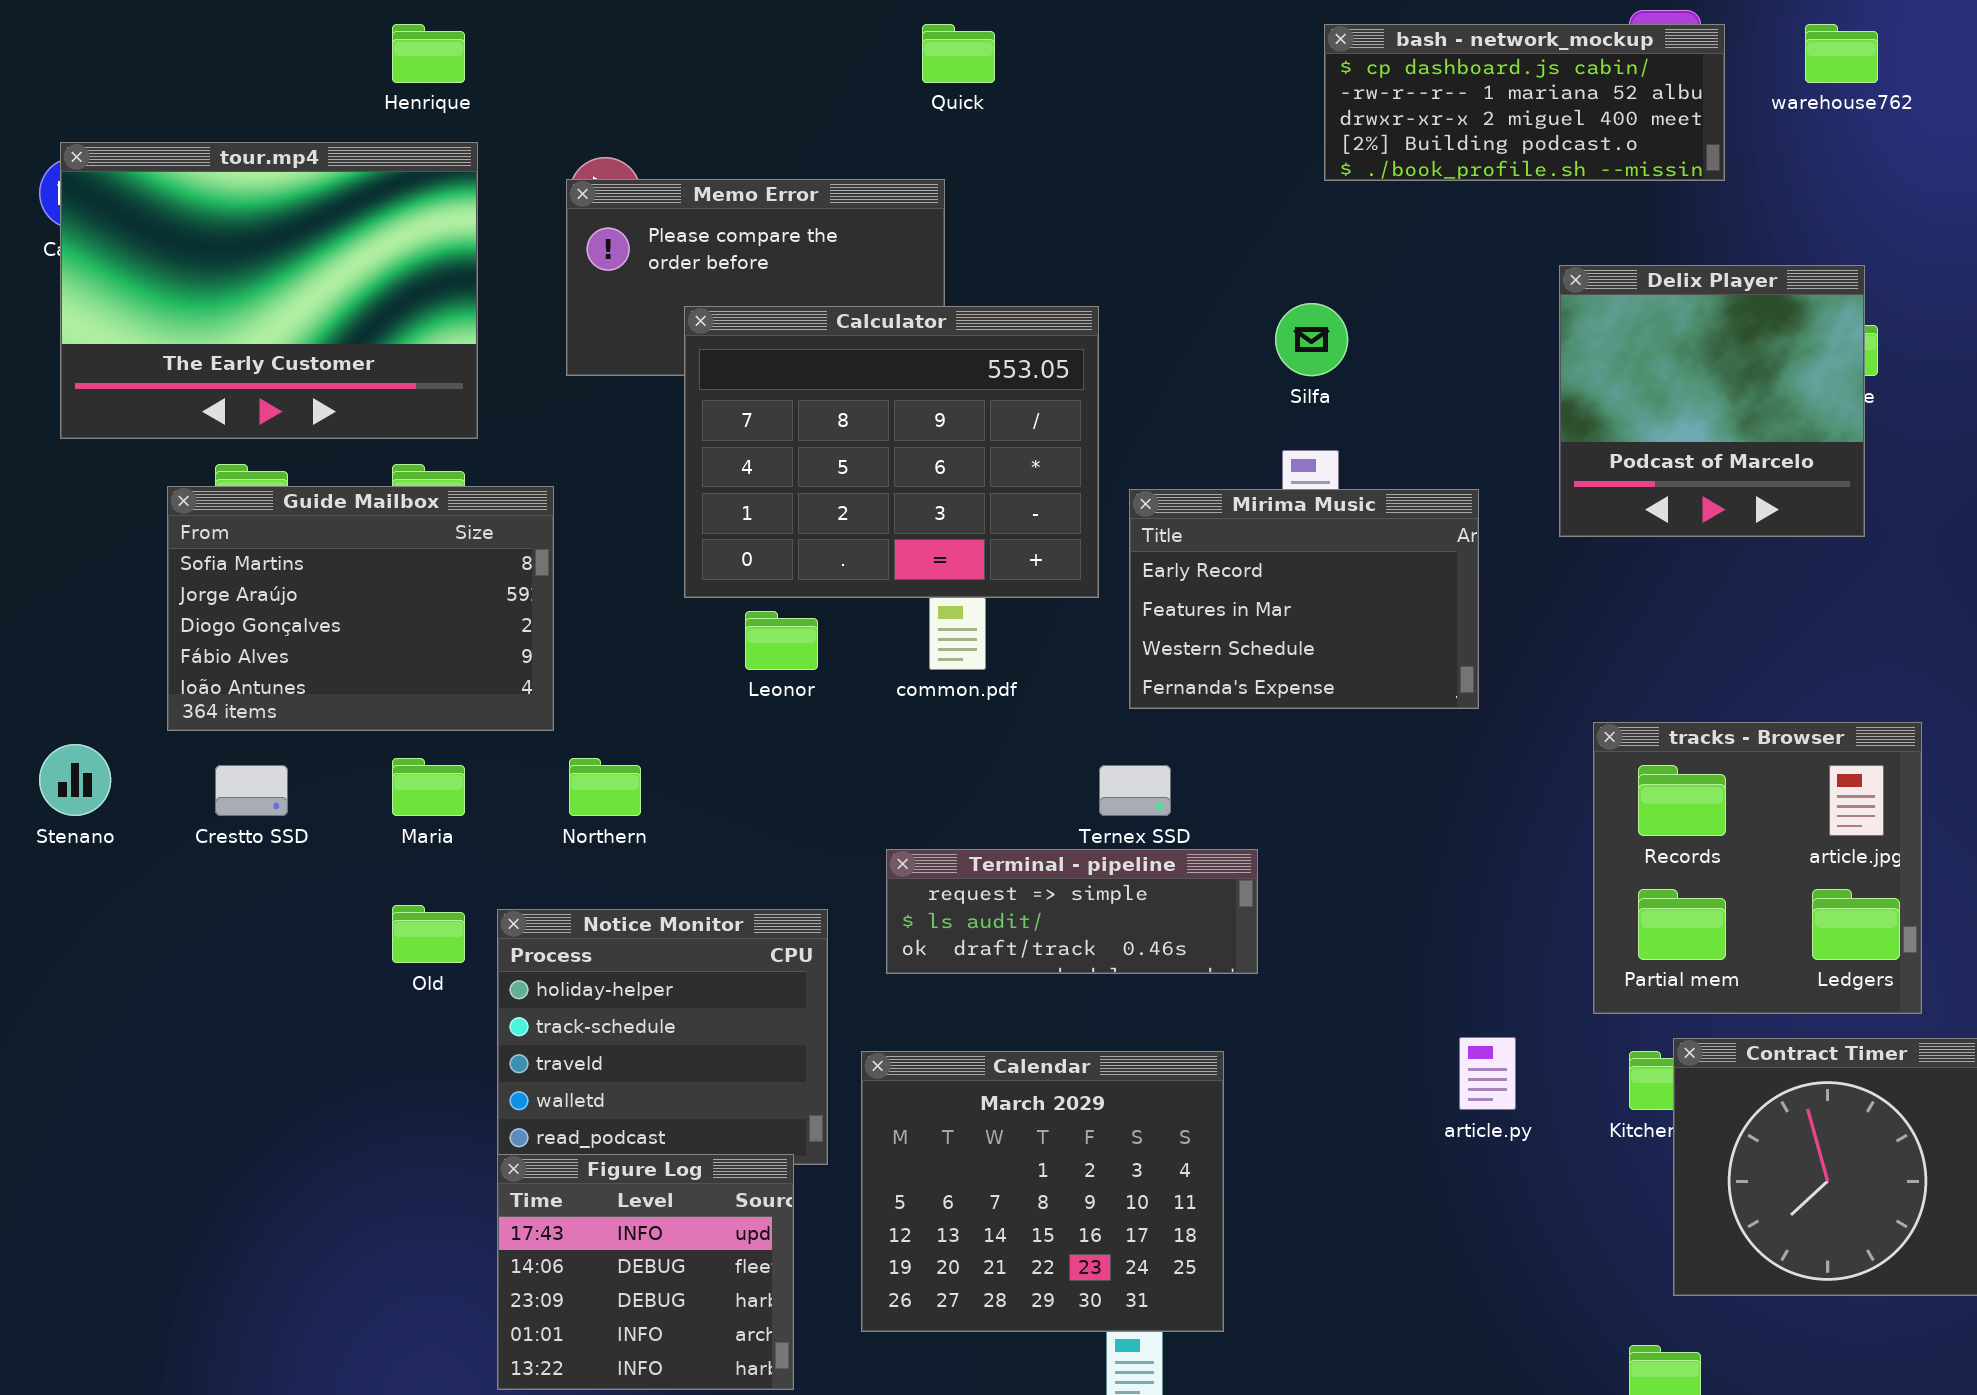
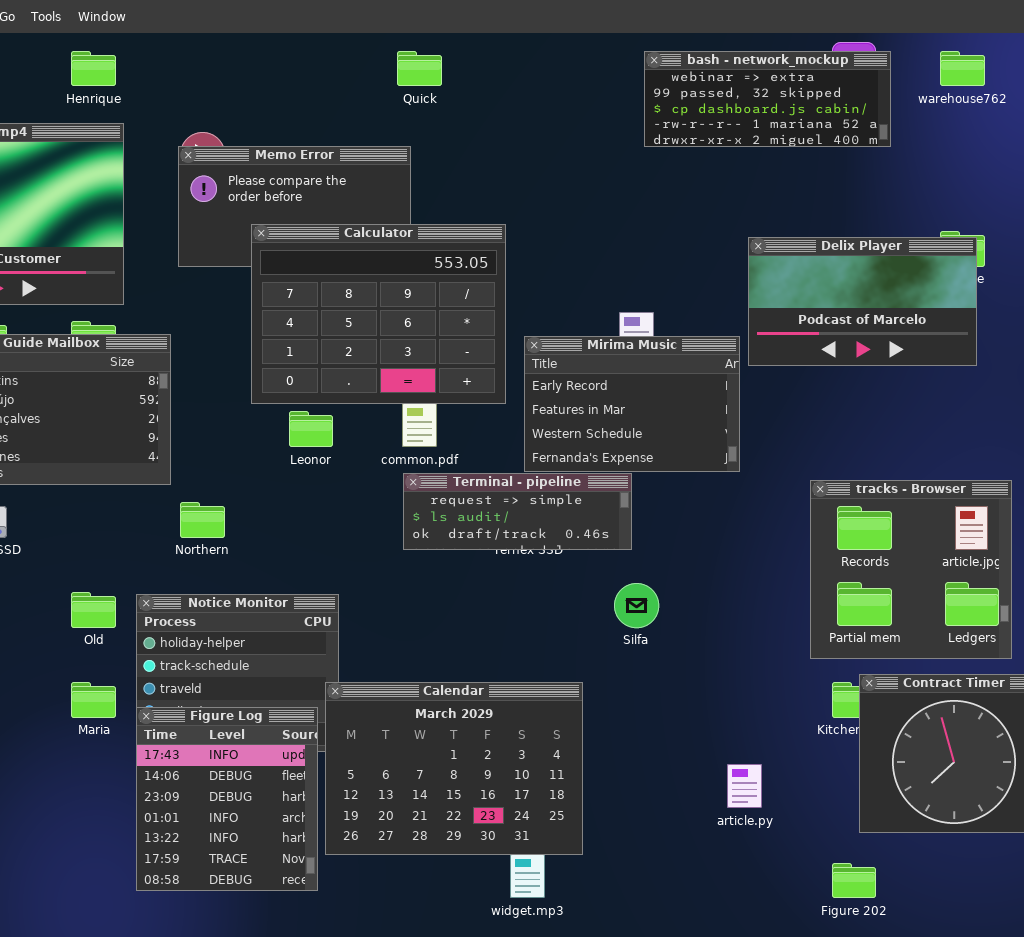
bash - network_mockup: [1324,24,1725,181] -> [644,51,891,147], scrolled up 2 rows
Delix Player: [1559,265,1865,537] -> [748,237,977,366], resized
Silfa: [1275,303,1348,376] -> [614,583,659,628], moved
Maria: [392,758,465,816] -> [71,682,116,718], moved
Terminal - pipeline: [886,849,1258,974] -> [403,473,632,550], moved
article.py: [1459,1037,1516,1110] -> [727,764,762,808], moved
Calendar: [861,1051,1224,1332] -> [325,682,583,855], resized
Figure Log: [497,1154,794,1390] -> [136,707,318,891], resized

